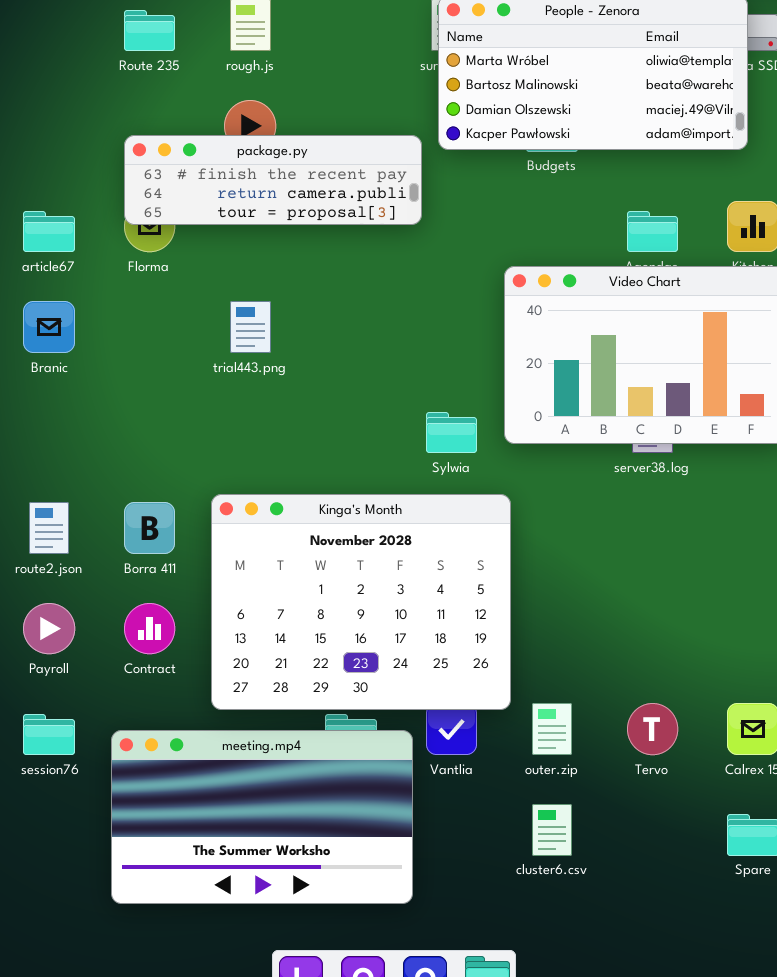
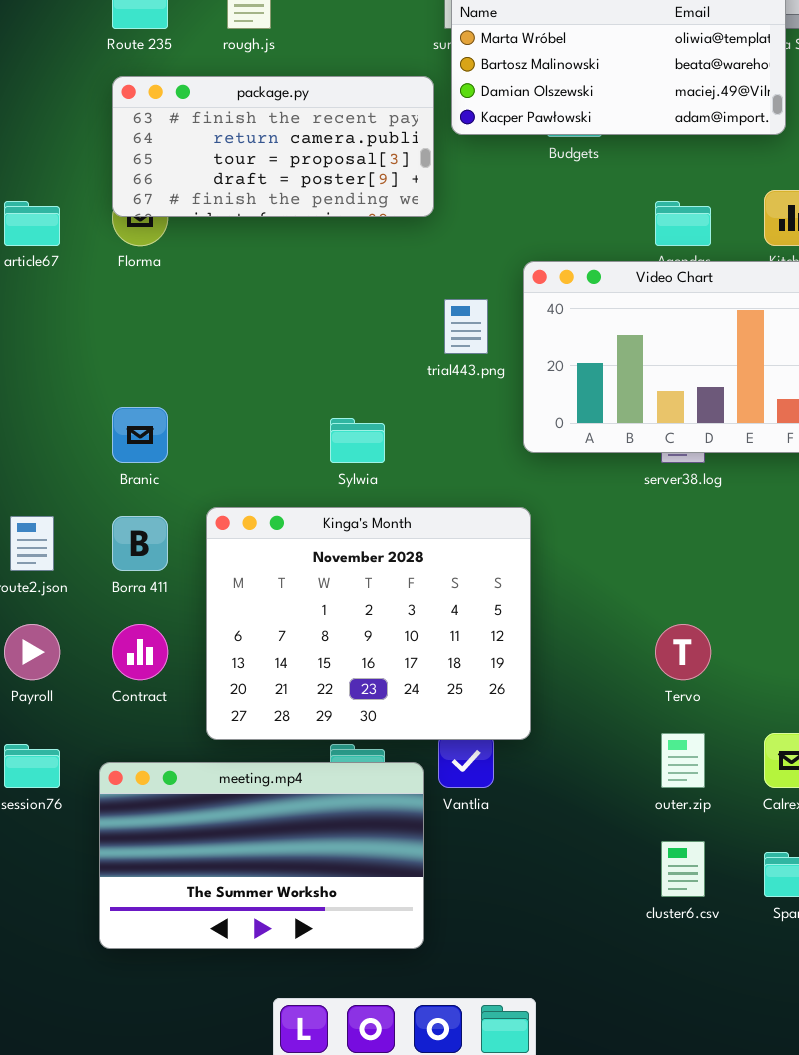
package.py: [124,135,422,225] -> [112,76,434,217], resized
Branic: [23,301,75,353] -> [112,407,168,463], moved
trial443.png: [230,301,271,353] -> [444,299,488,354], moved
Sylwia: [426,412,477,453] -> [330,418,385,463], moved
outer.zip: [532,703,572,755] -> [661,733,705,788], moved
Tervo: [627,703,678,755] -> [655,624,711,680], moved
cluster6.csv: [532,804,572,856] -> [661,841,705,897], moved

